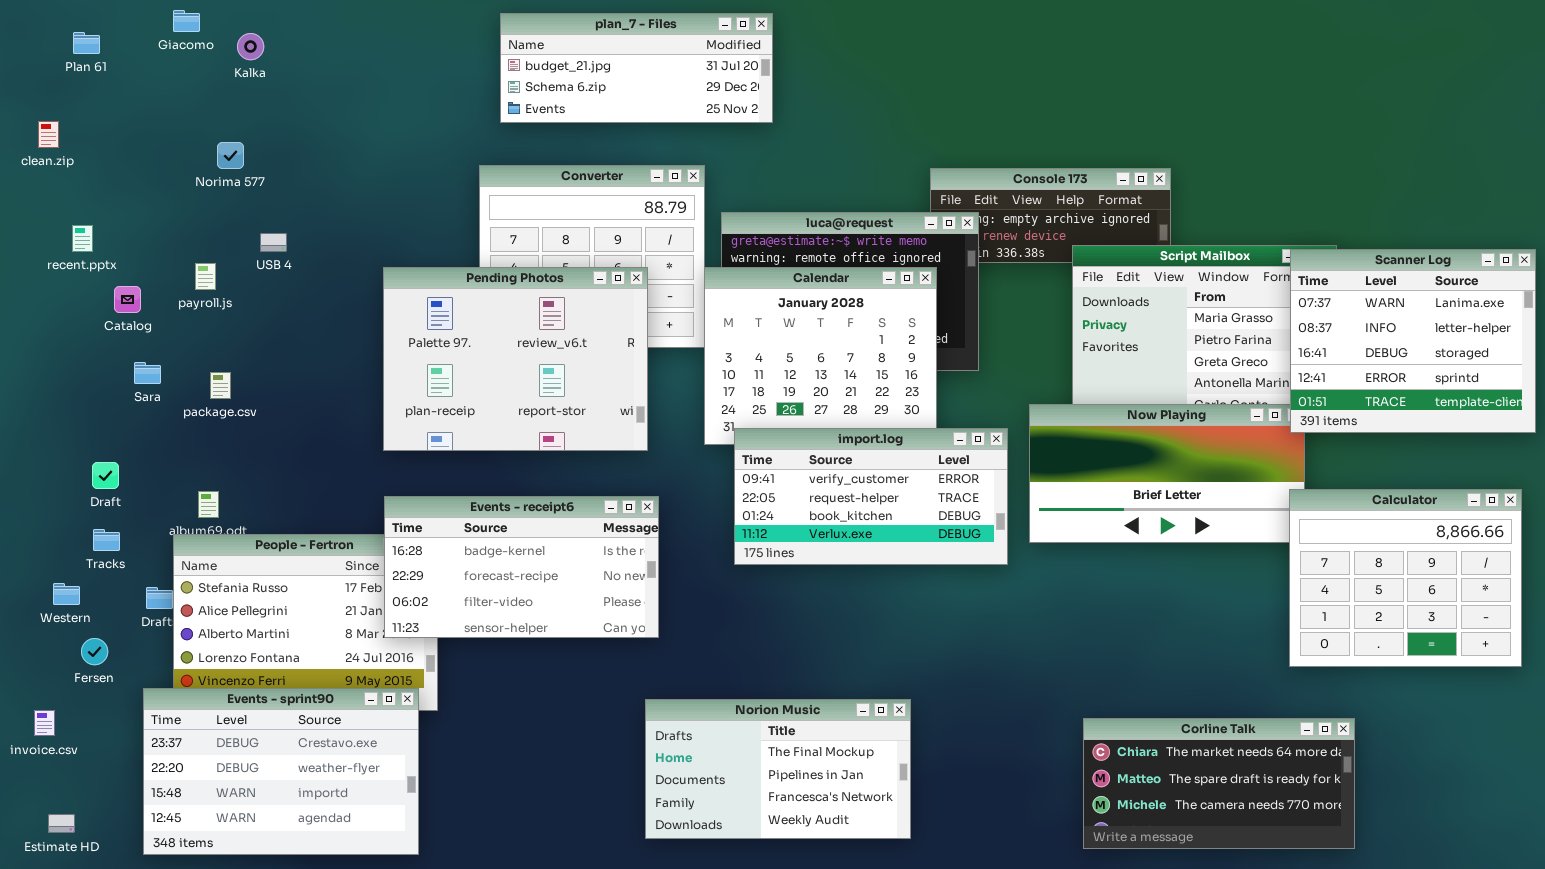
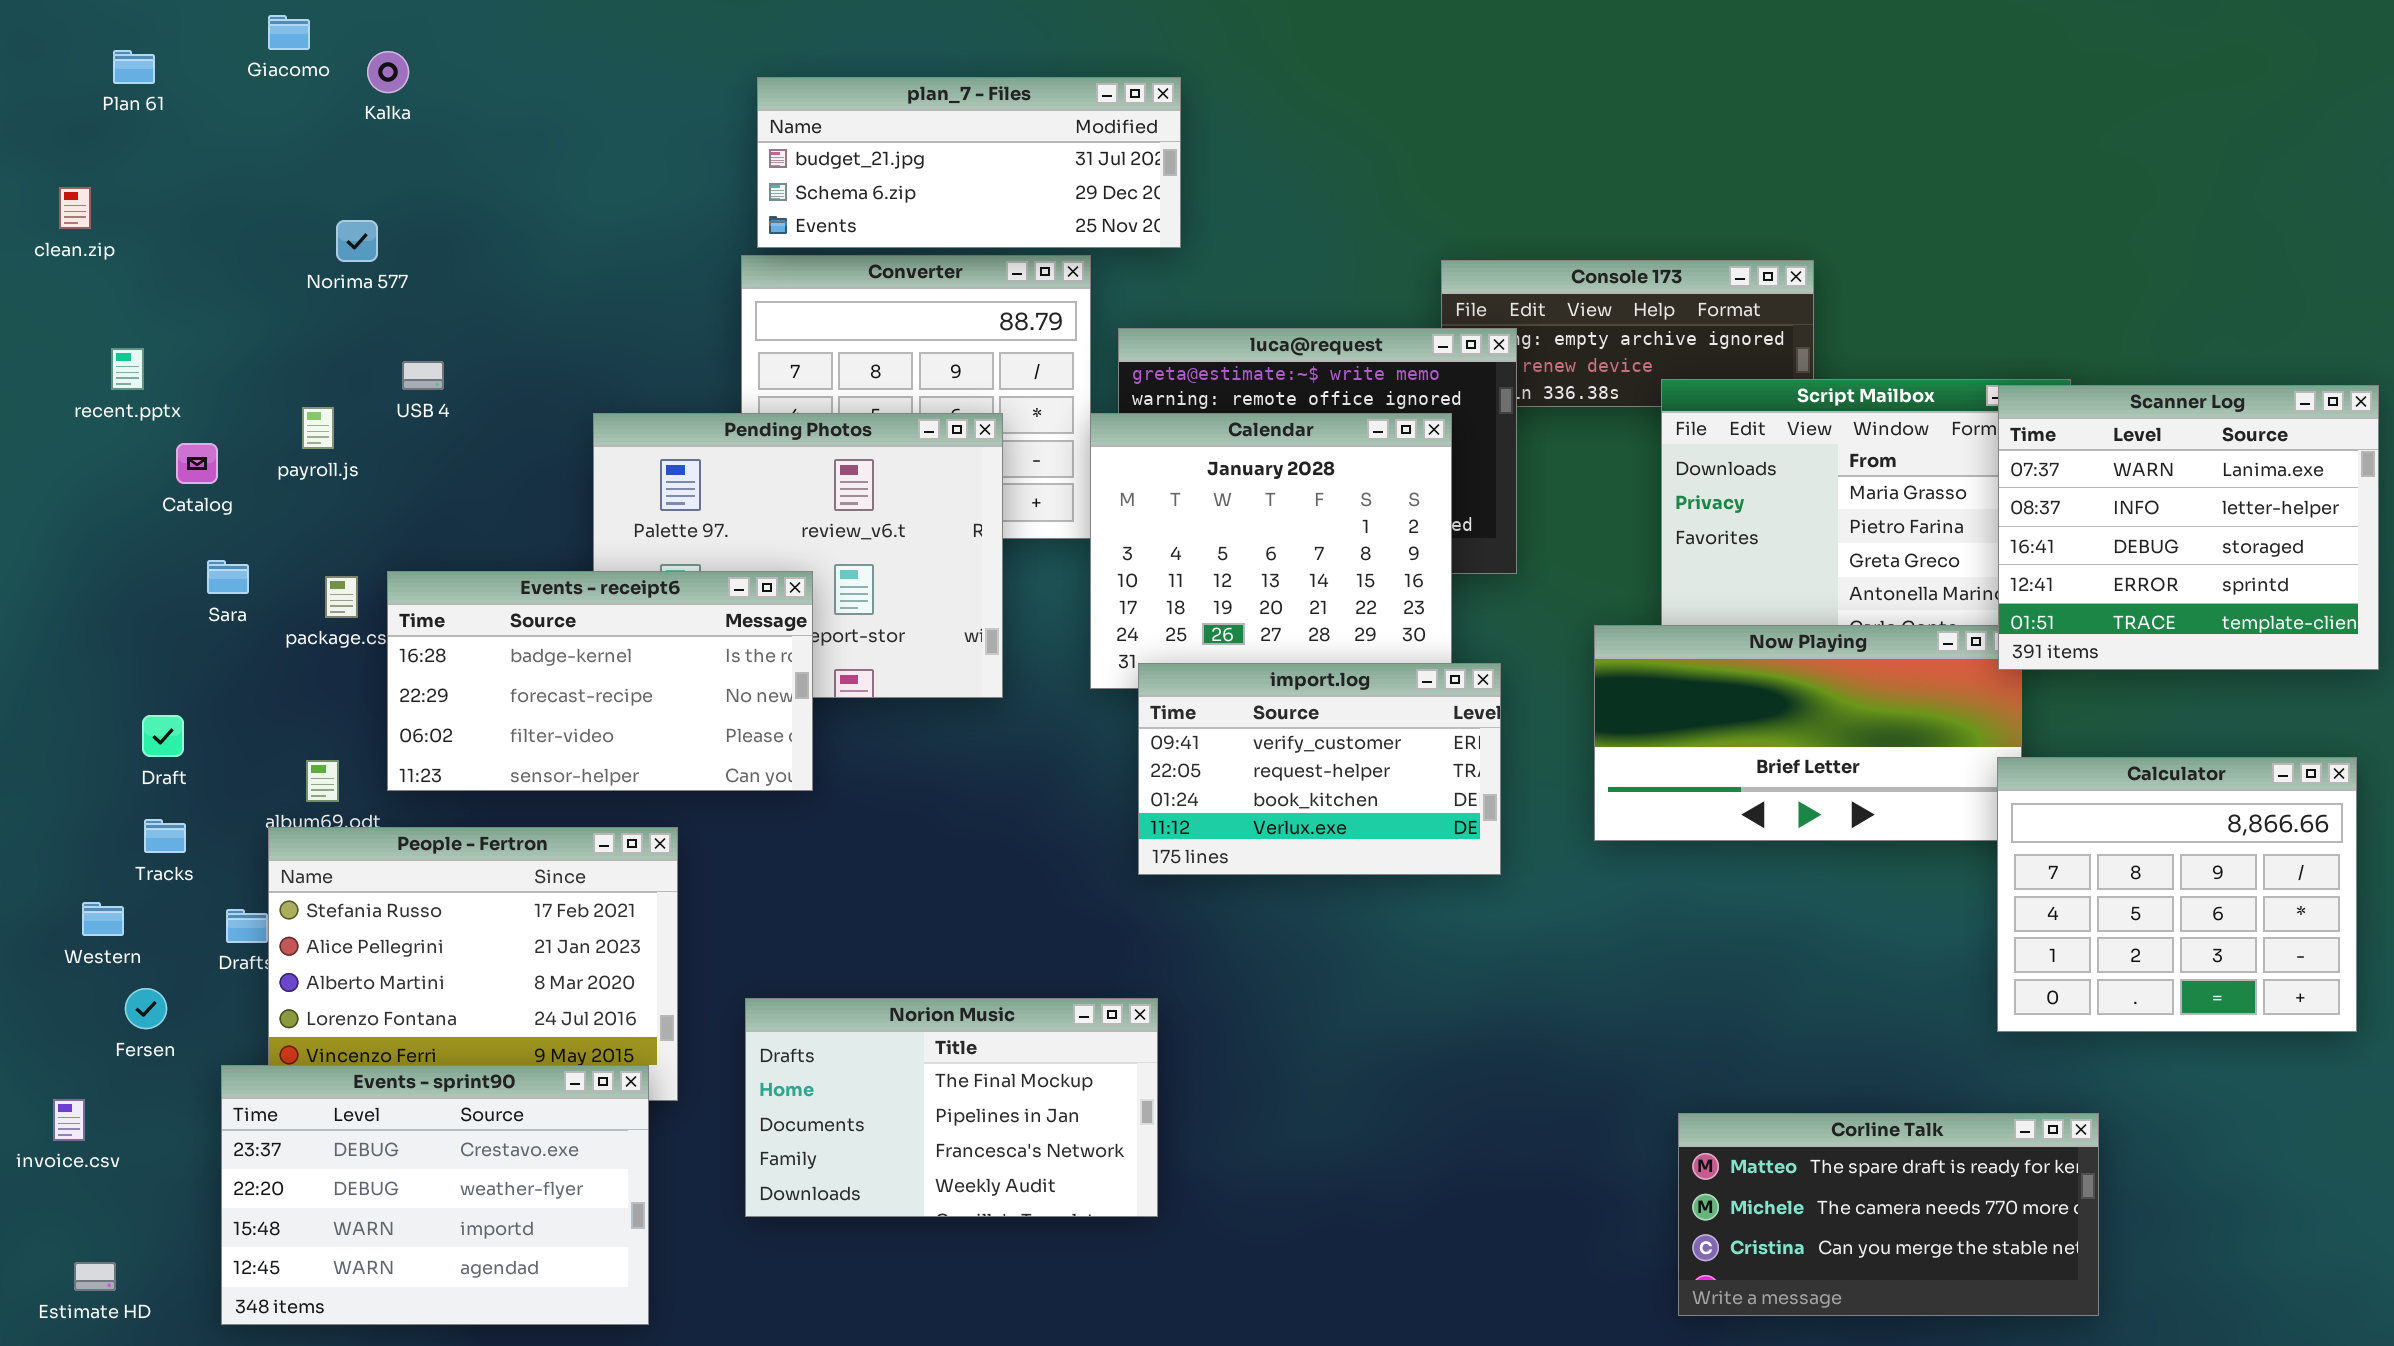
plan_7 - Files: [500,13,773,123] -> [757,77,1181,248], moved
import.log: [734,428,1008,565] -> [1138,663,1501,875], resized
Events - receipt6: [384,496,659,638] -> [387,571,813,791], moved
Norion Music: [645,699,911,839] -> [745,998,1158,1217], moved
Corline Talk: [1083,718,1355,849] -> [1678,1113,2099,1316], scrolled down 1 row

